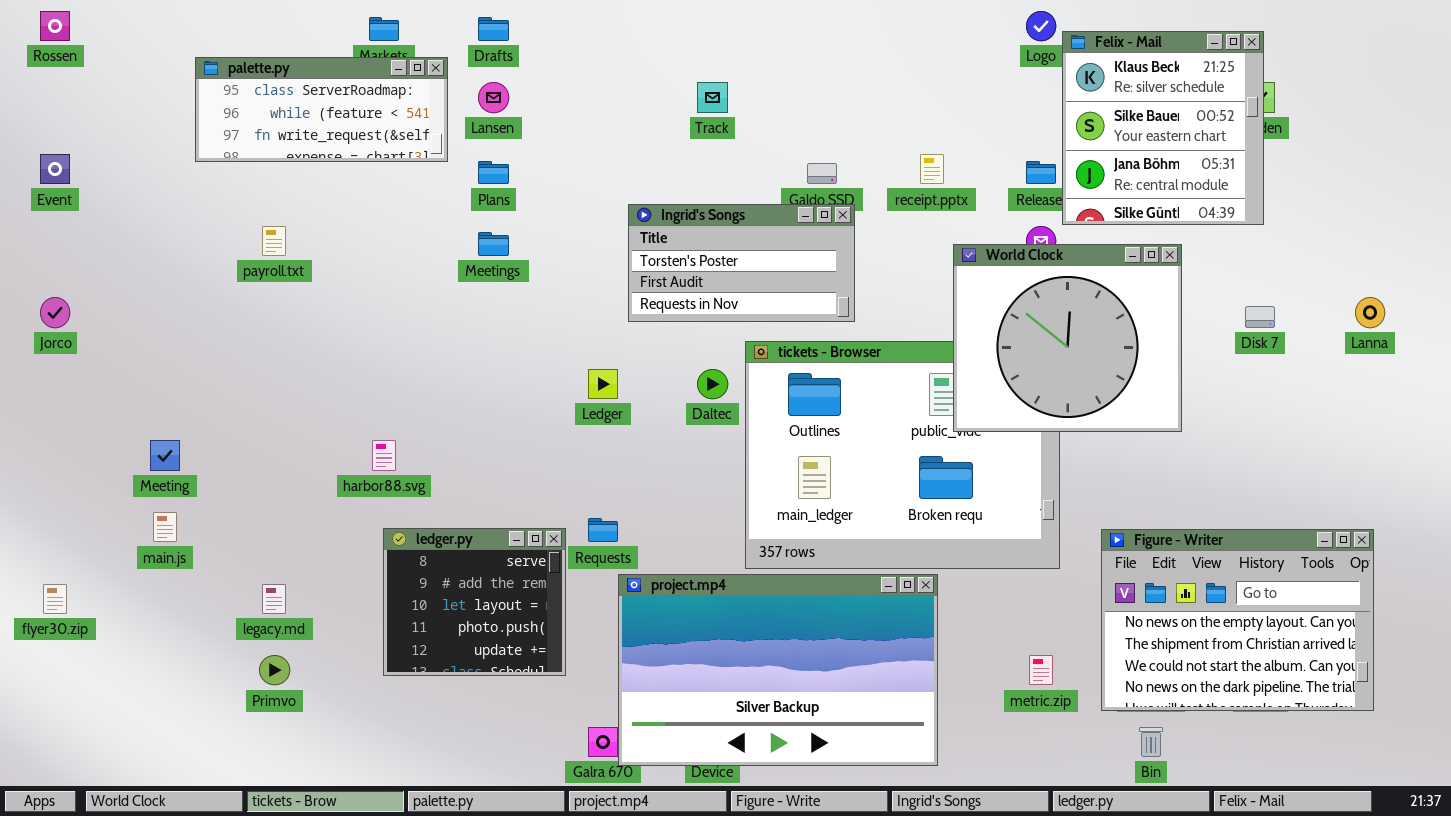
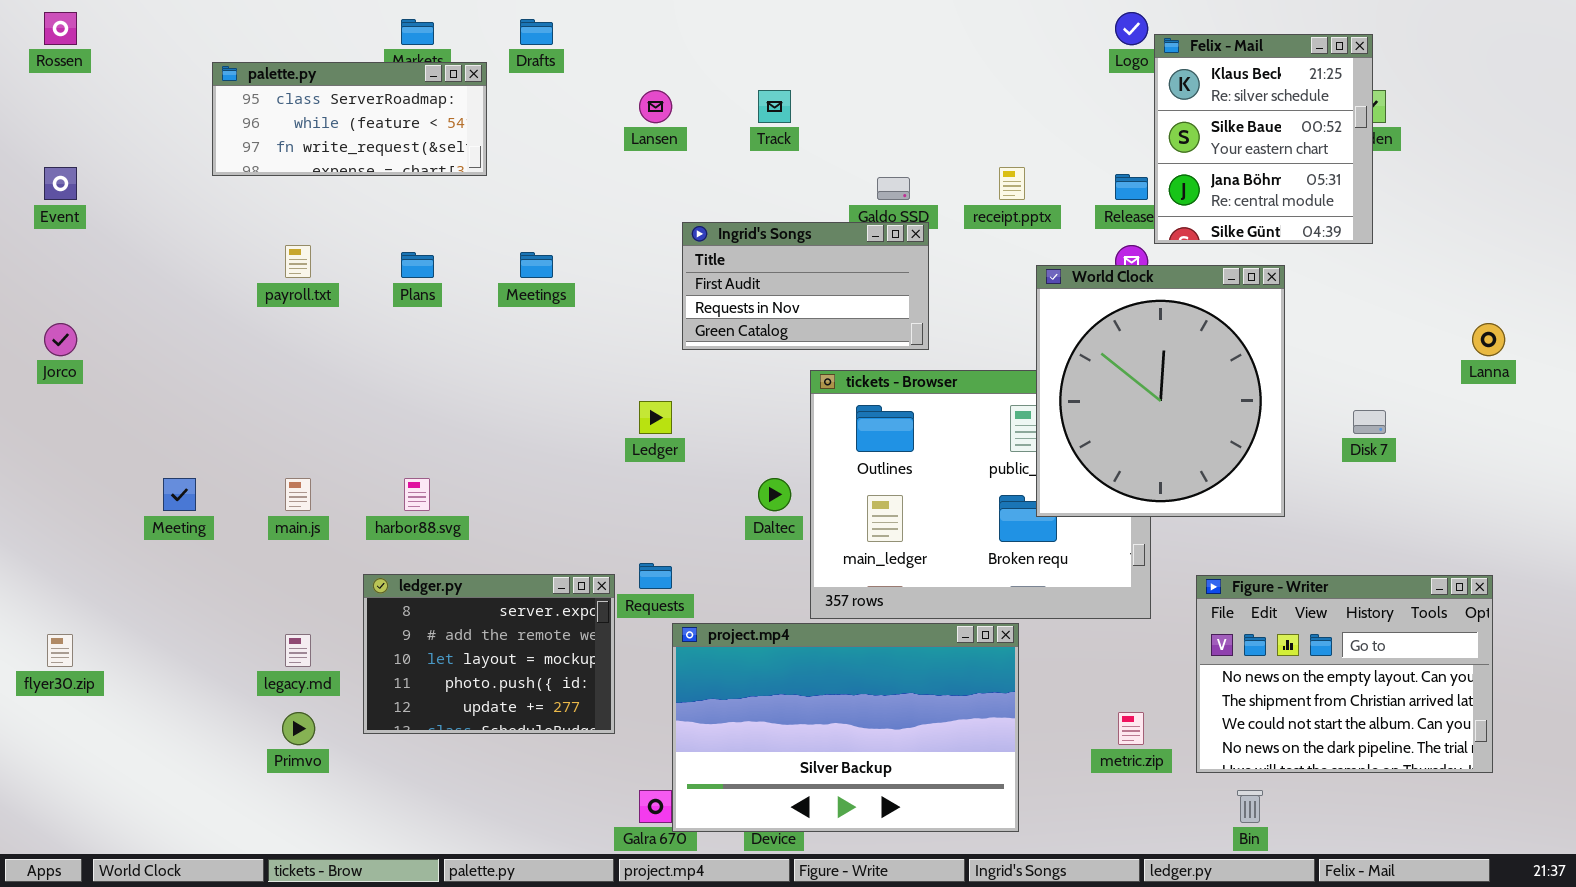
Lansen: [478,82,509,113] -> [639,90,672,123], moved
Plans: [478,161,509,184] -> [401,252,434,278], moved
Ingrid's Songs: [628,204,855,322] -> [682,222,929,350], scrolled down 1 row
World Clock: [953,244,1182,432] -> [1036,265,1285,517], resized
Disk 7: [1245,306,1275,328] -> [1353,410,1386,434], moved
Daltec: [697,369,728,399] -> [758,478,791,511], moved
main.js: [153,512,177,542] -> [285,478,311,511], moved
ledger.py: [383,528,566,676] -> [363,574,615,734], resized

